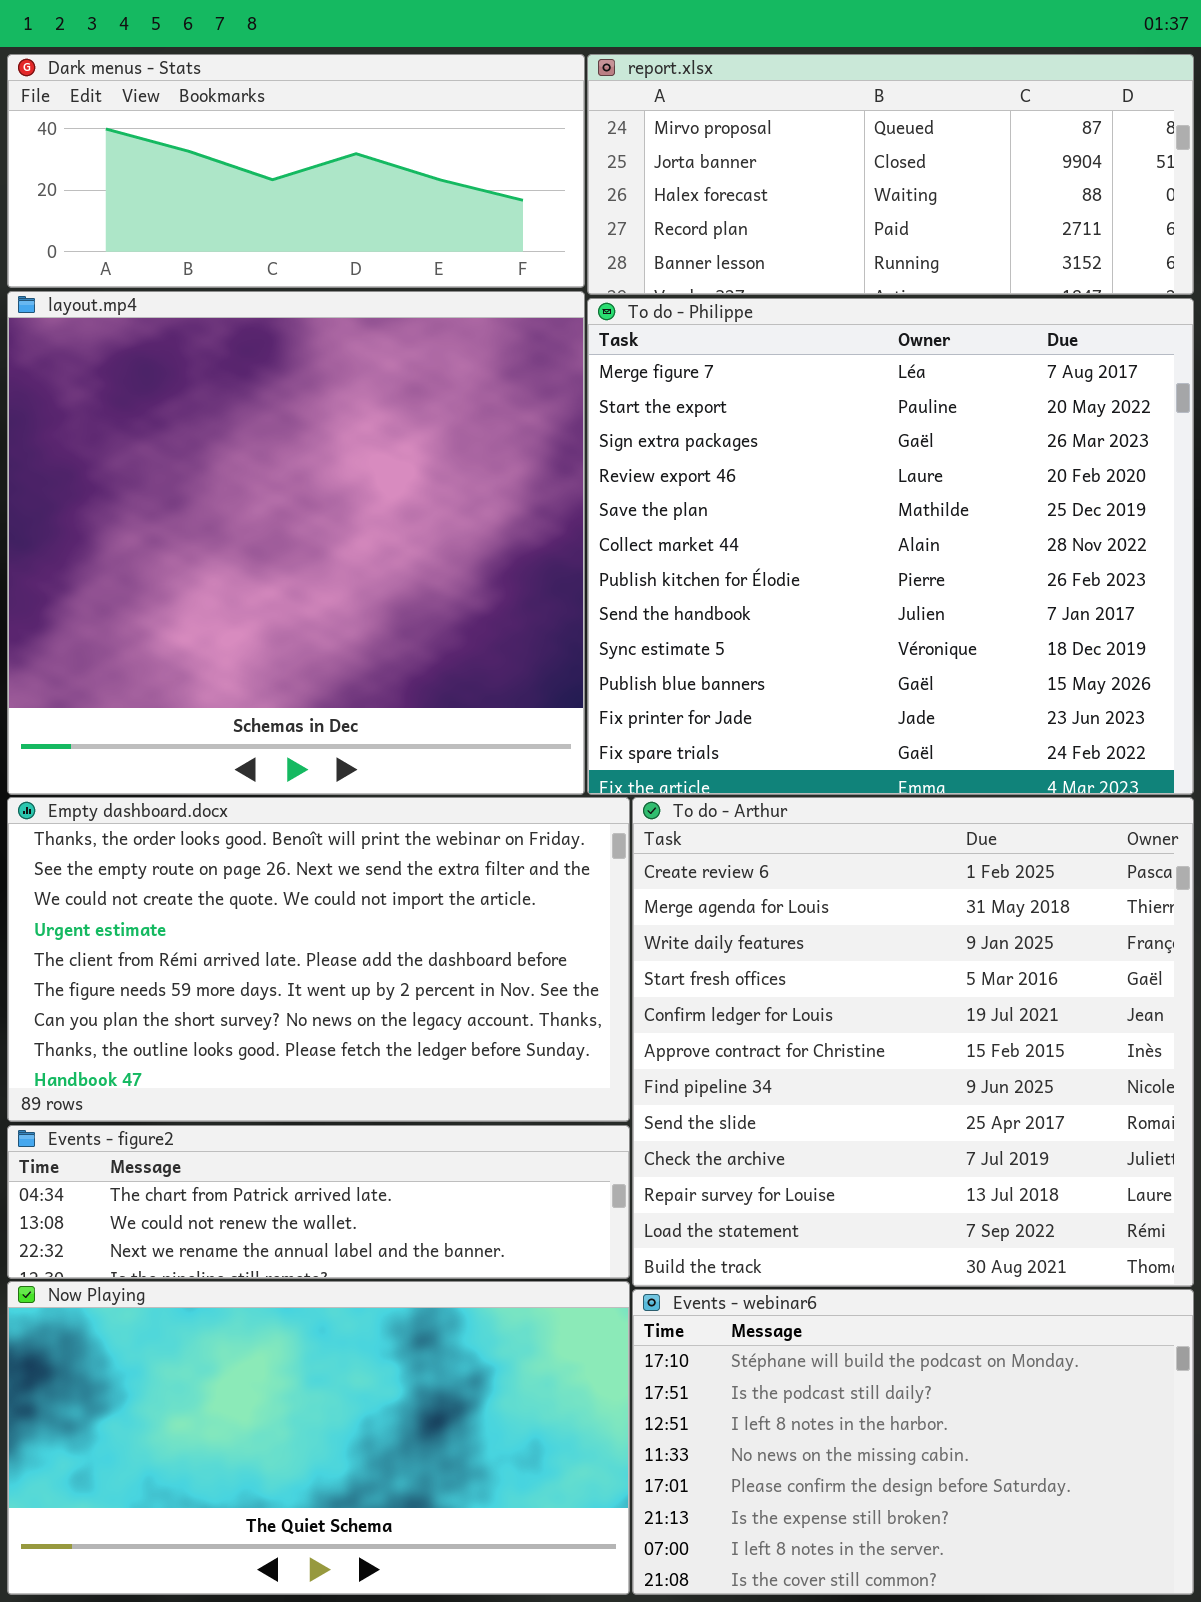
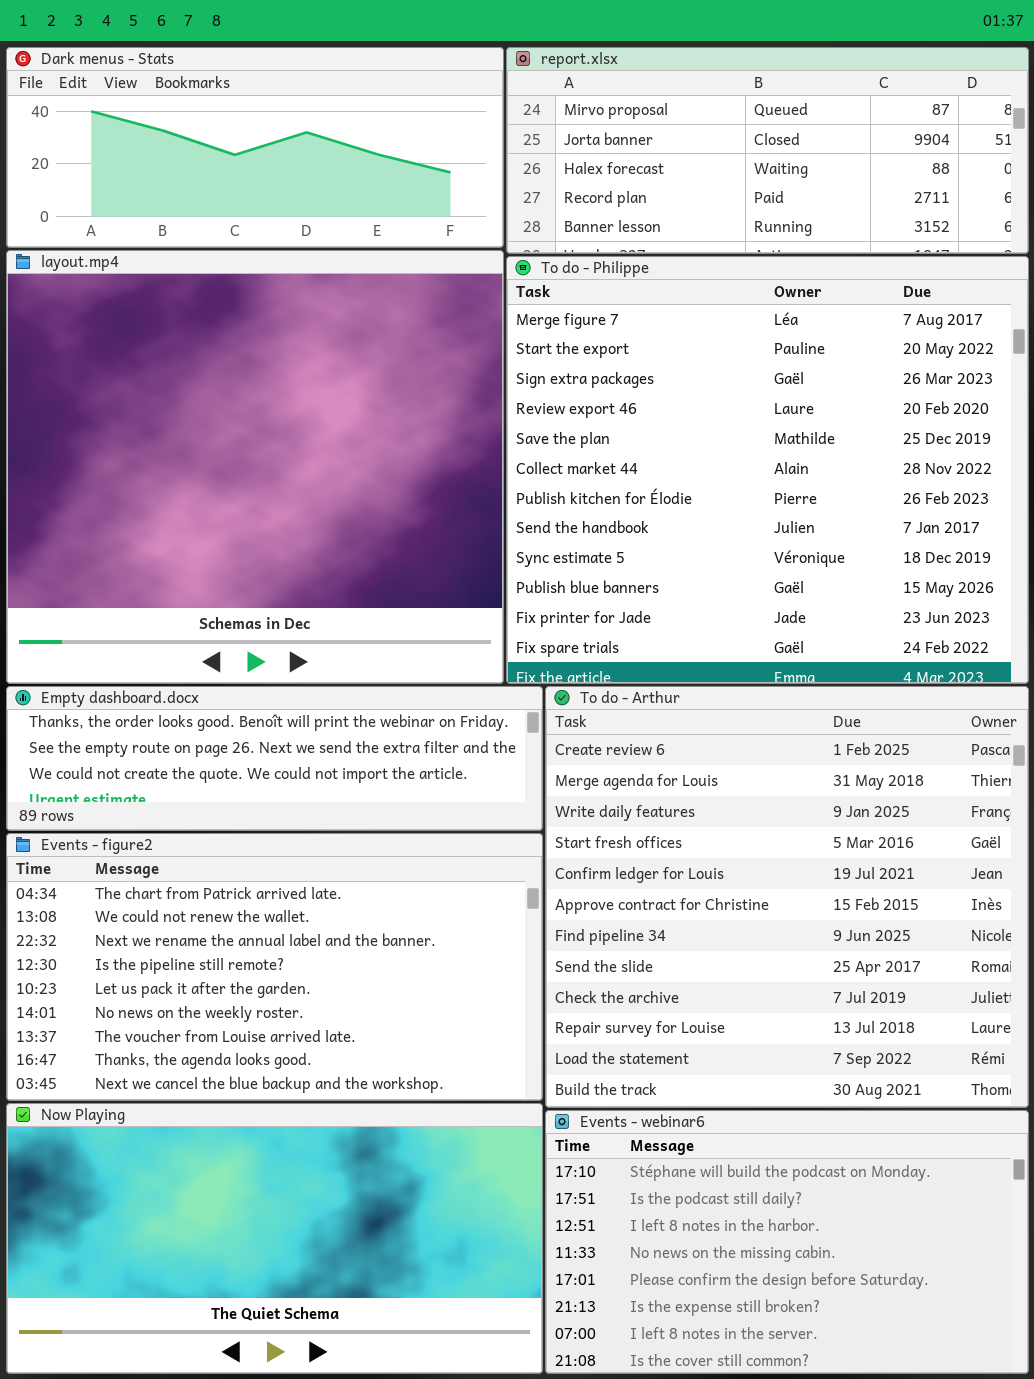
Empty dashboard.docx: [7,797,630,1122] -> [6,686,543,831], resized
Events - figure2: [7,1125,630,1279] -> [6,833,543,1101], resized

